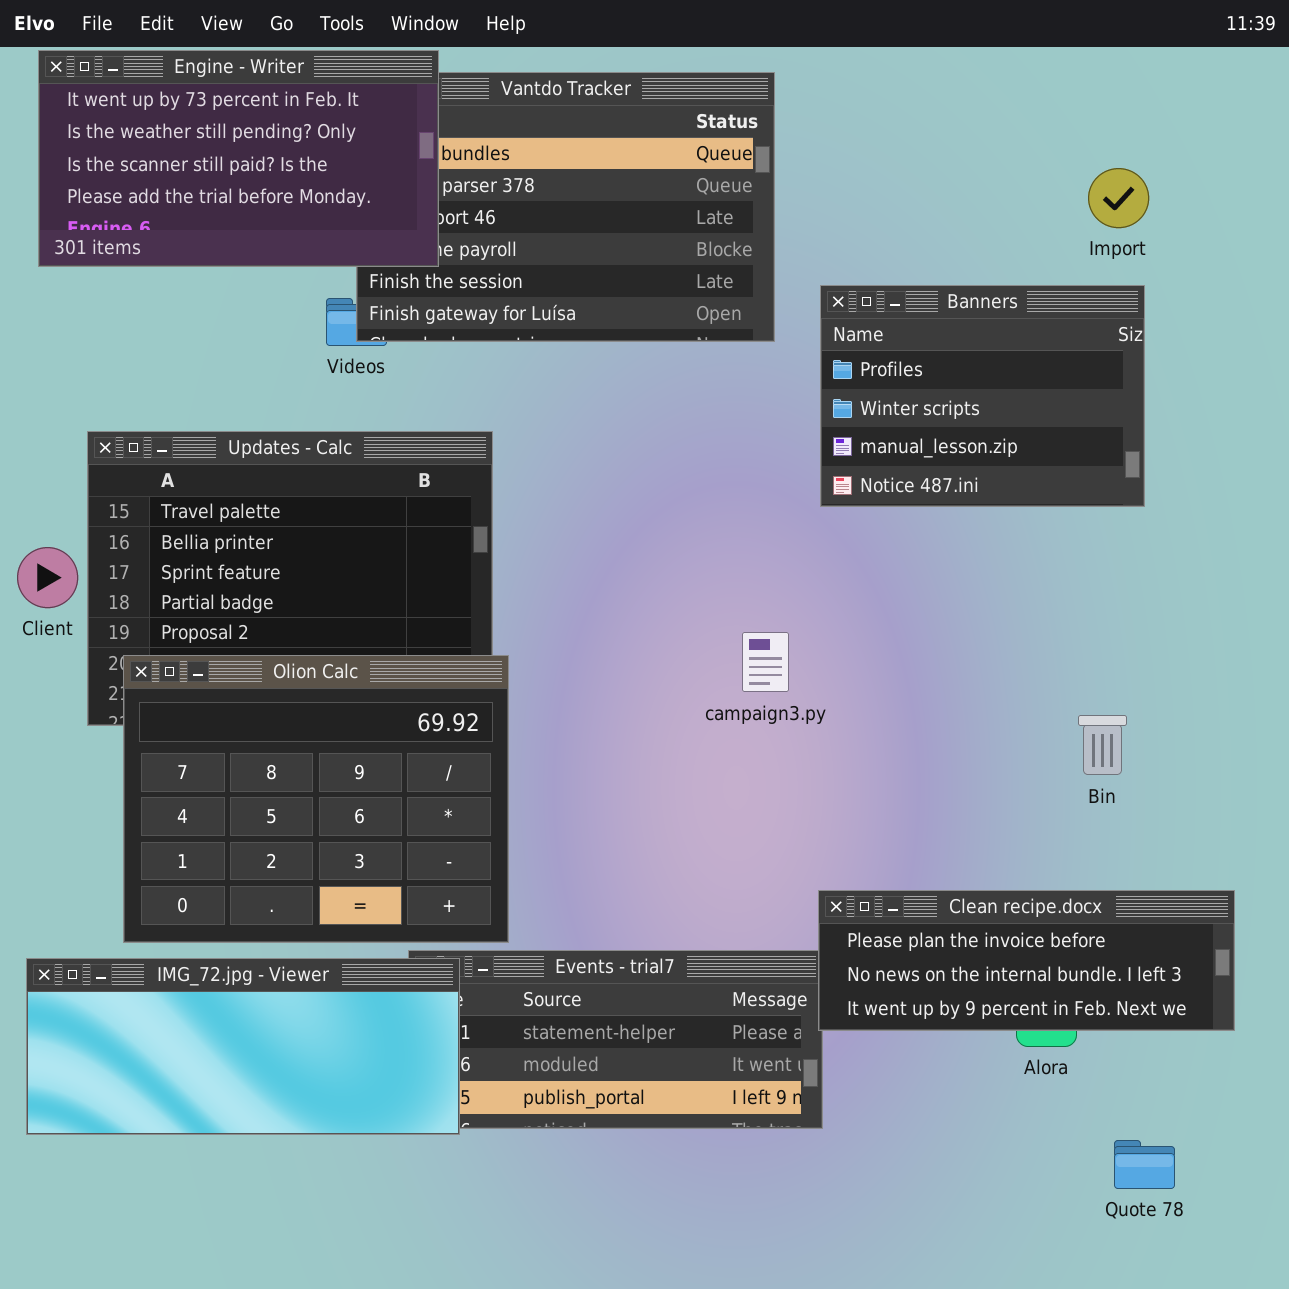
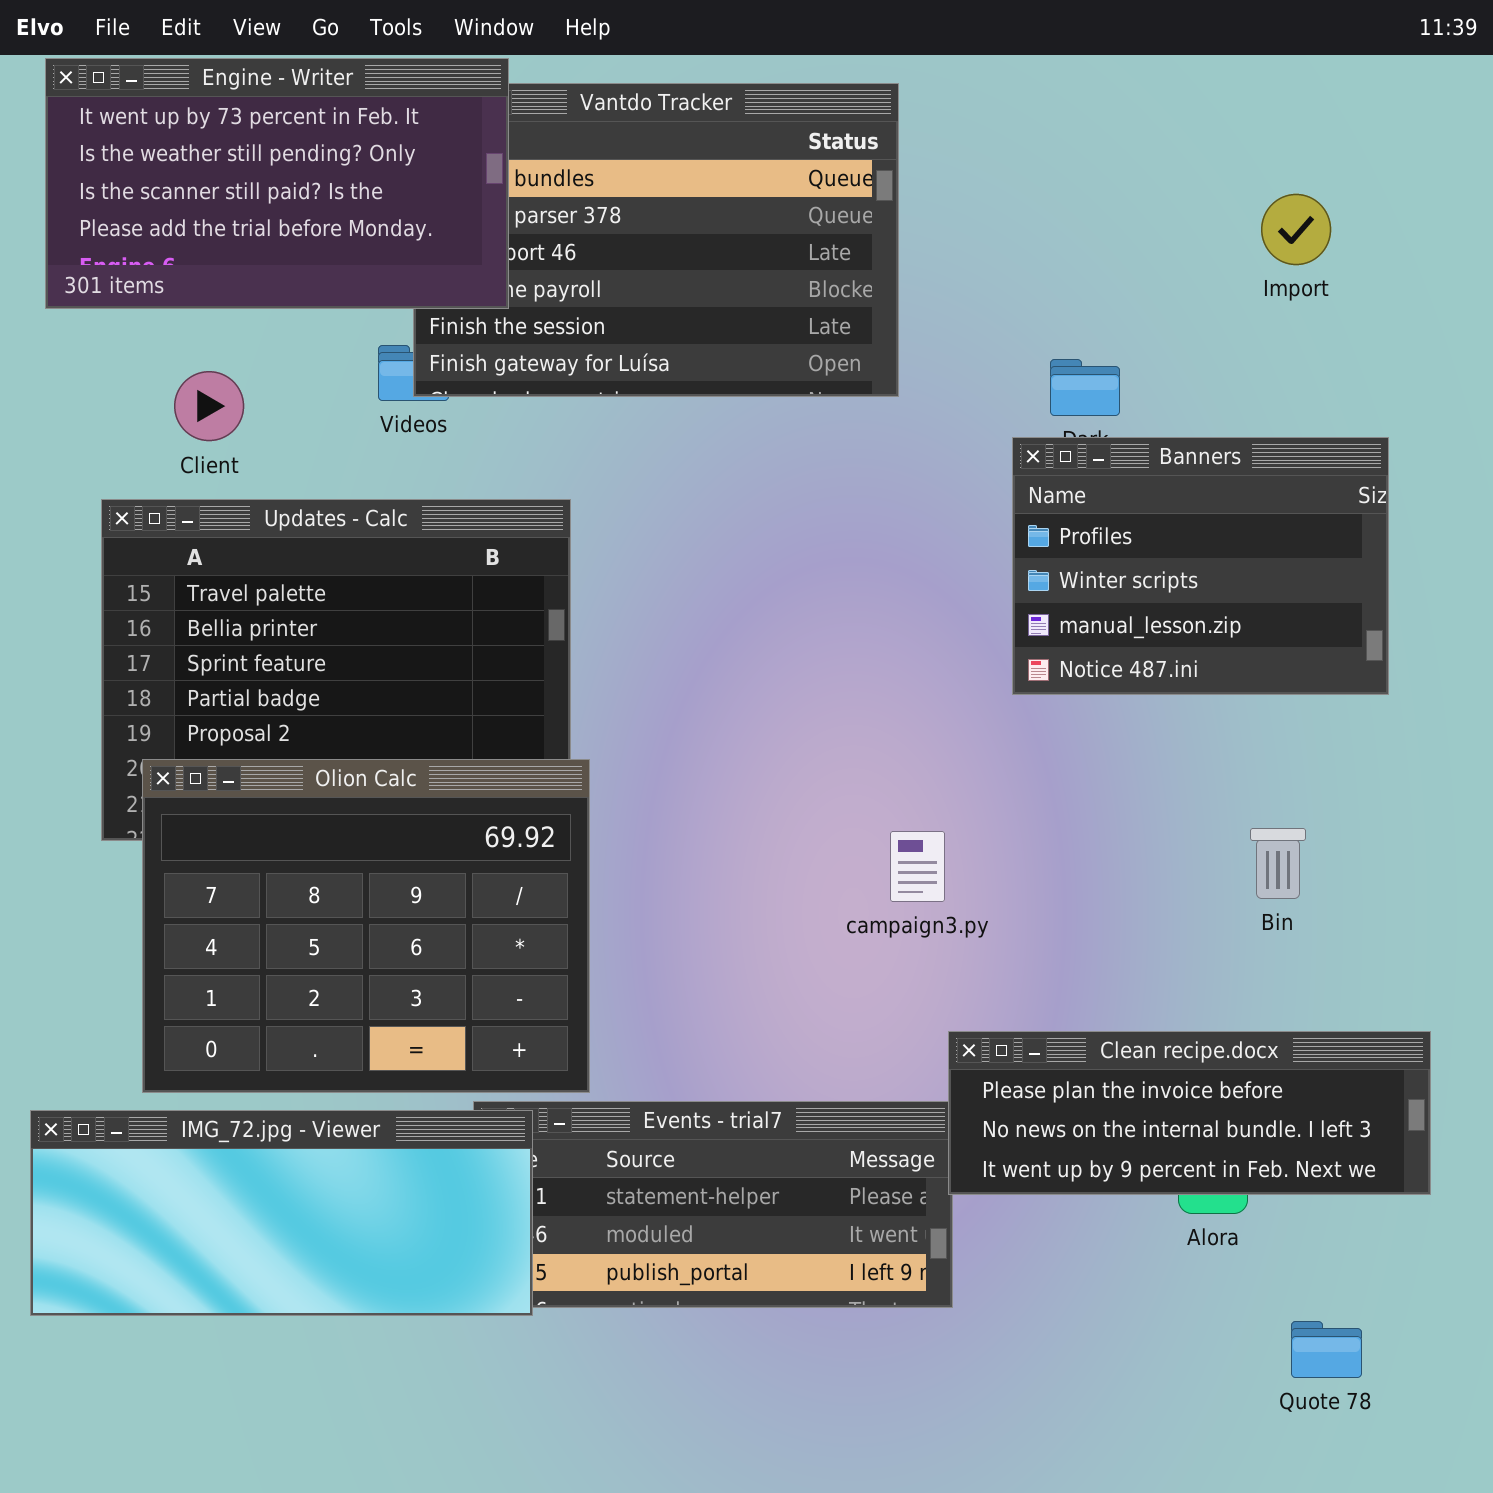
Banners: [820,285,1145,507] -> [1012,437,1389,695], moved
Client: [17,547,78,608] -> [174,371,244,441], moved
campaign3.py: [742,632,789,692] -> [890,831,945,902], moved

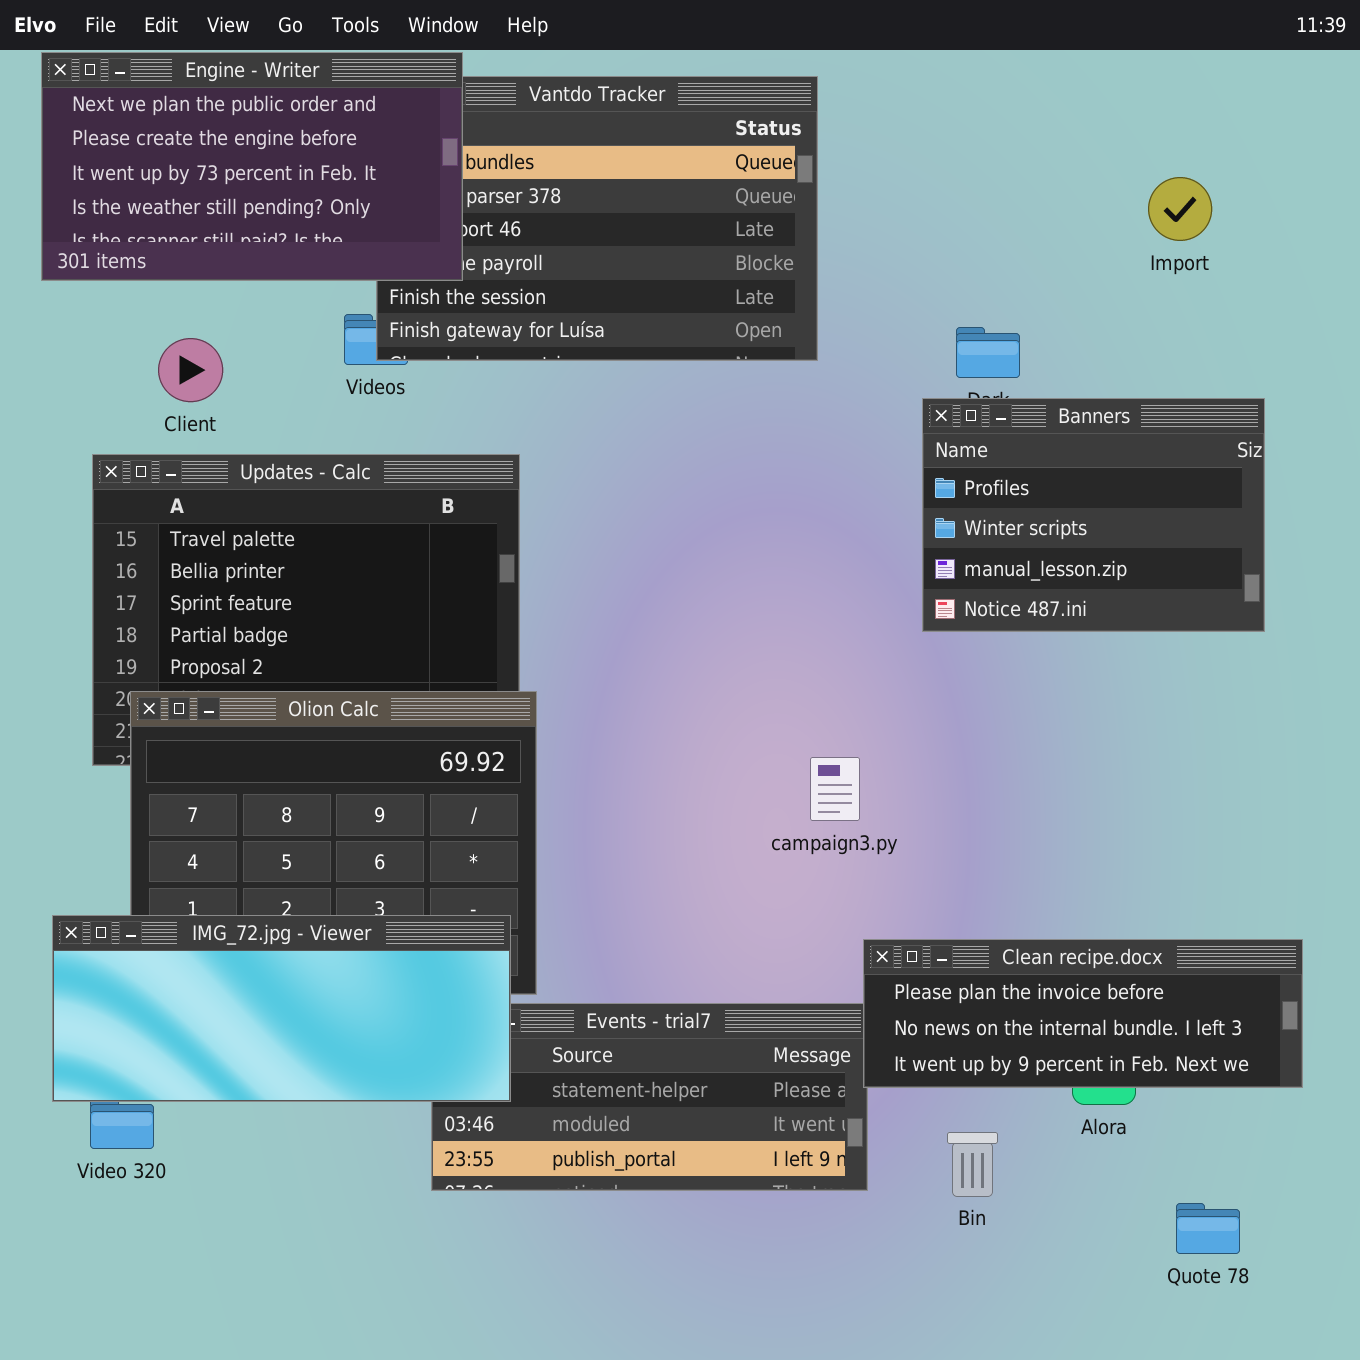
Engine - Writer: [45,58,509,309] -> [41,52,463,281], scrolled up 2 rows
Bin: [1250,828,1306,899] -> [947,1132,998,1197], moved
IMG_72.jpg - Viewer: [30,1110,533,1316] -> [52,915,511,1102], moved

